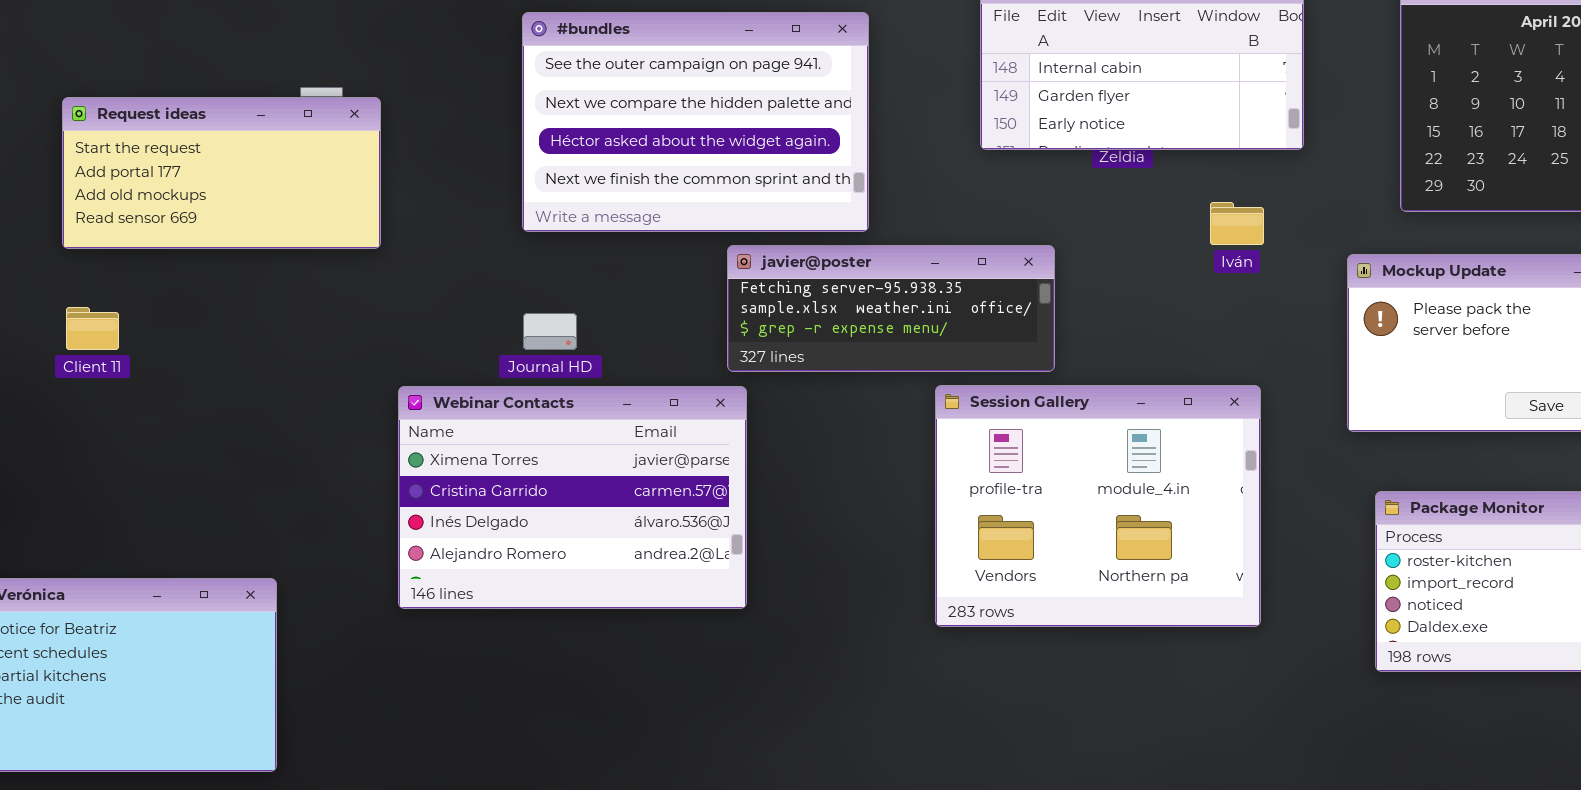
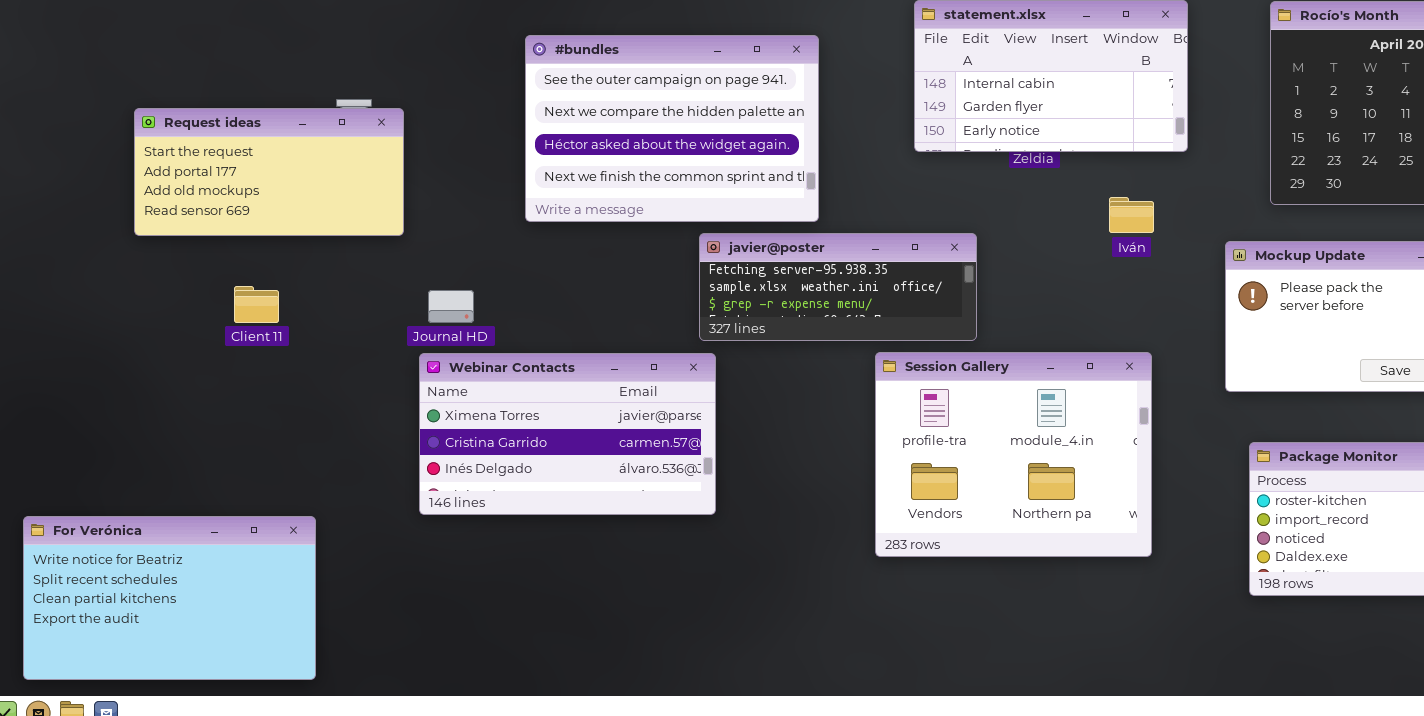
Client 11: [66,307,119,350] -> [234,286,279,323], moved
Journal HD: [523,313,577,350] -> [428,290,474,323], moved
Webinar Contacts: [398,386,747,609] -> [419,353,716,515], resized

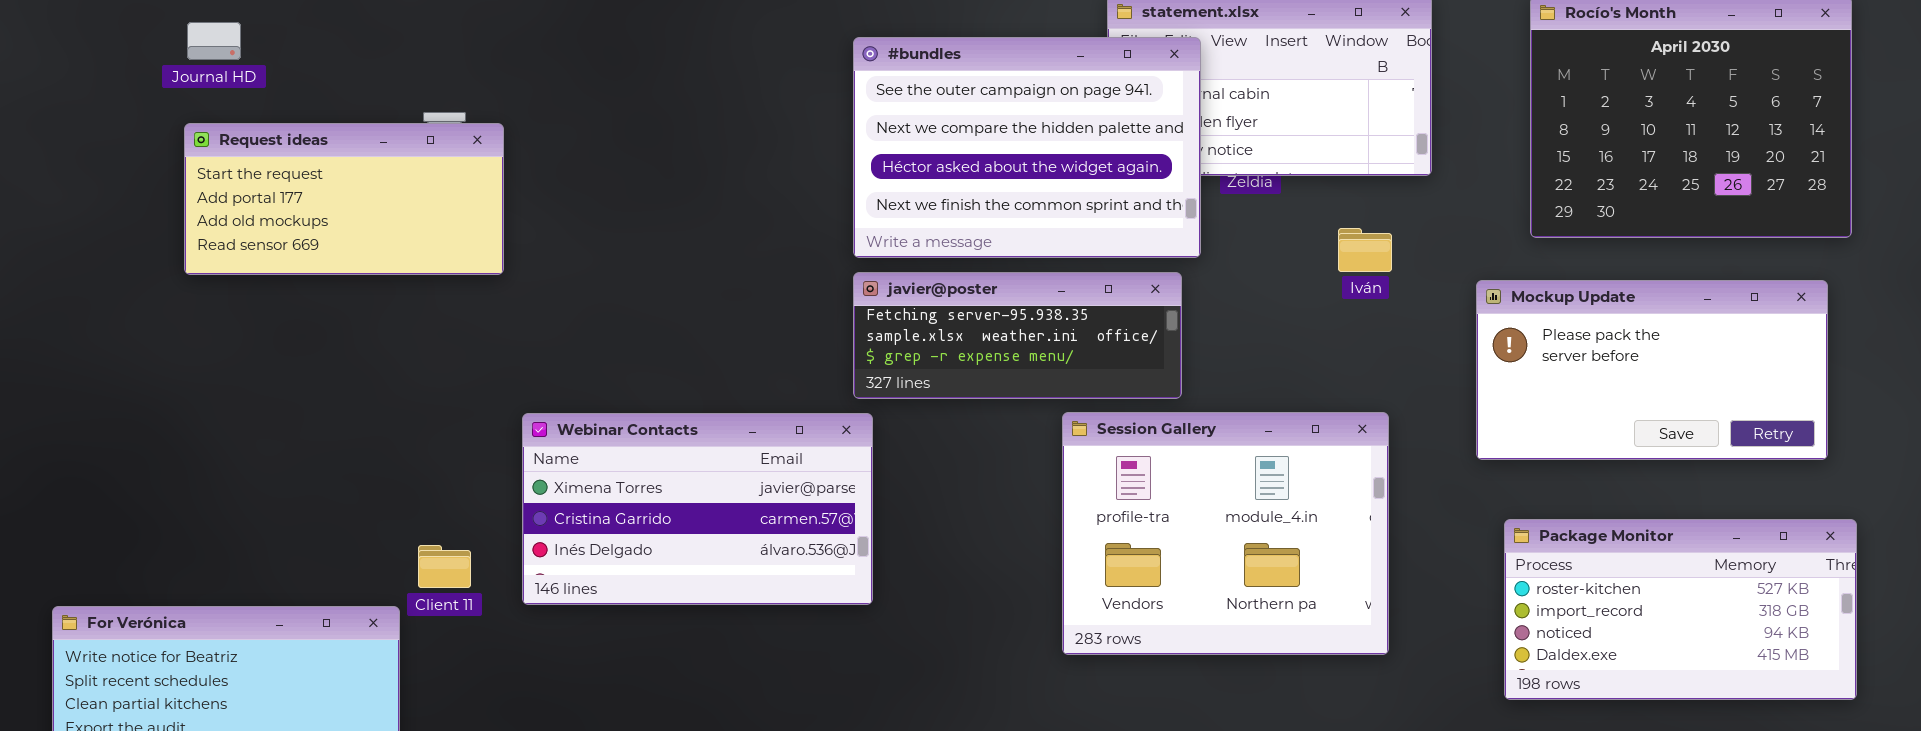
#bundles: [525,35,819,222] -> [853,37,1201,258], moved
Client 11: [234,286,279,323] -> [418,545,471,588], moved
Journal HD: [428,290,474,323] -> [187,22,241,60], moved

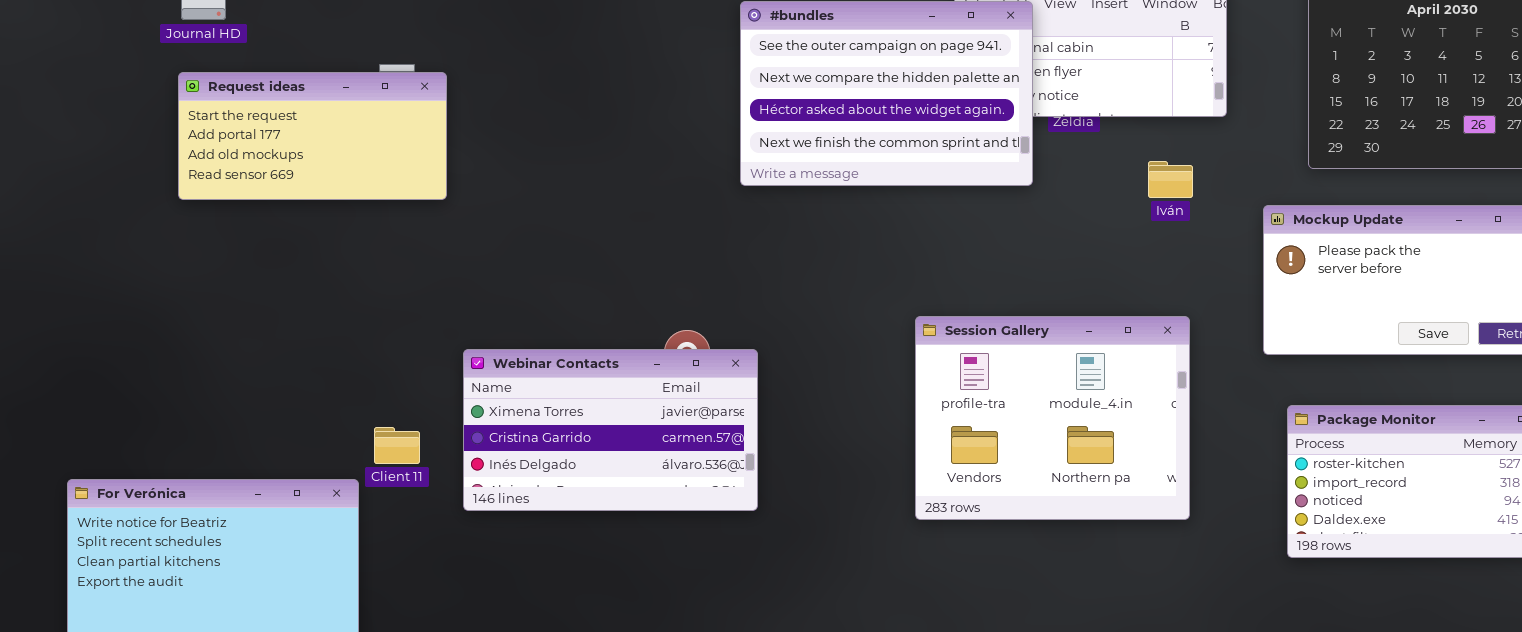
javier@poster: [853,272,1182,399] -> none, closed
Webinar Contacts: [522,413,873,605] -> [463,349,758,511], moved

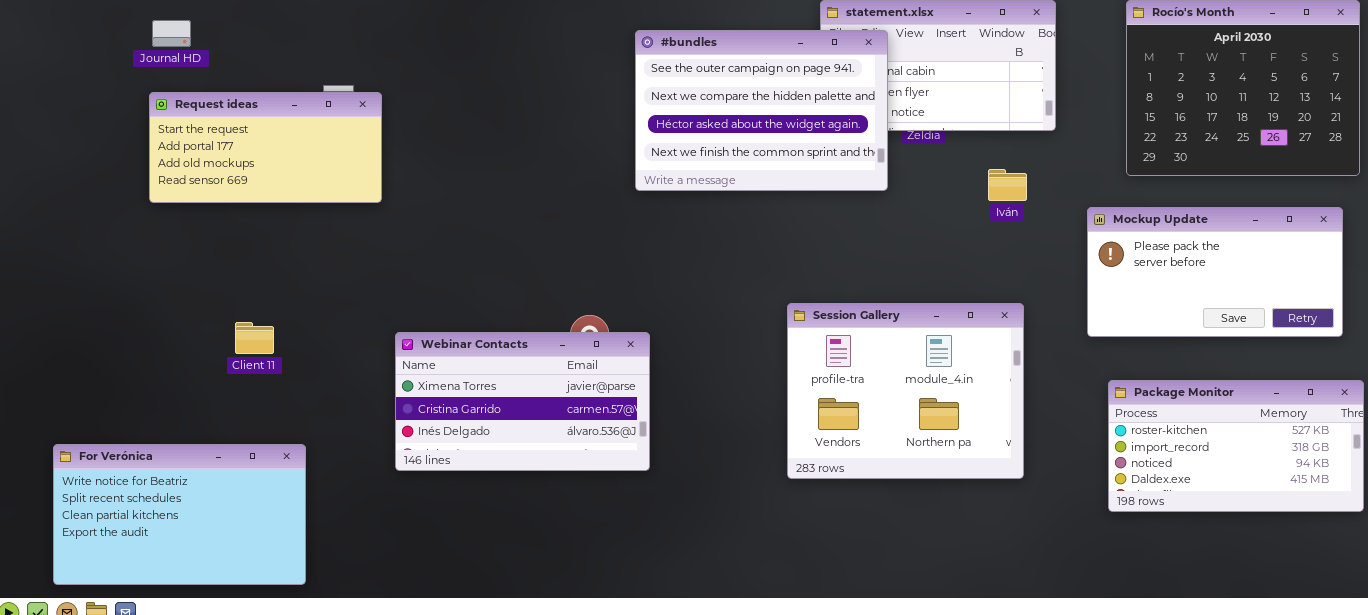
Client 11: [374,427,420,464] -> [235,322,274,354], moved

